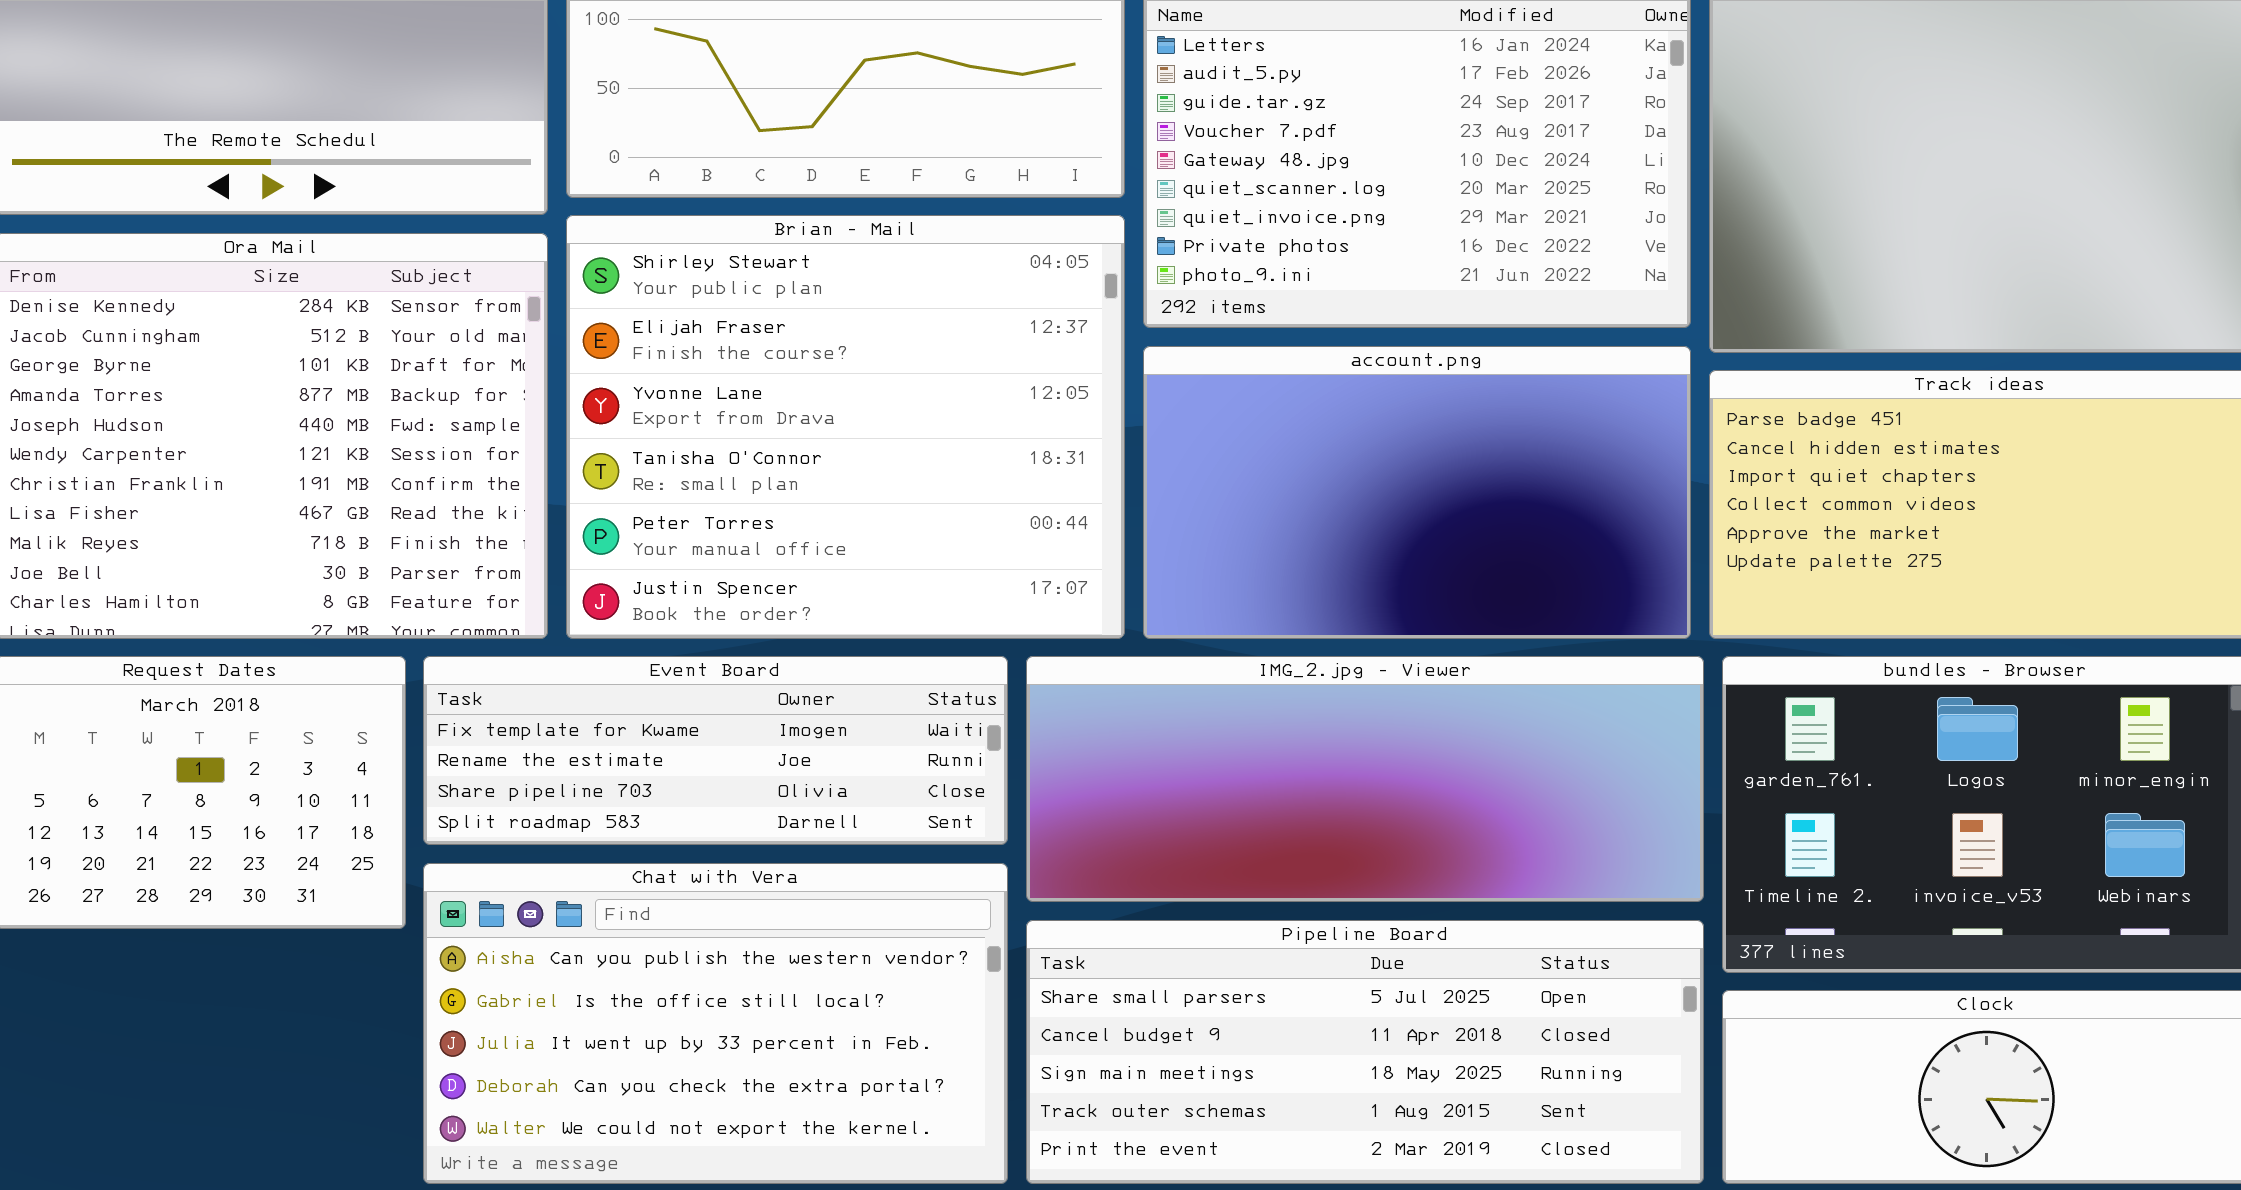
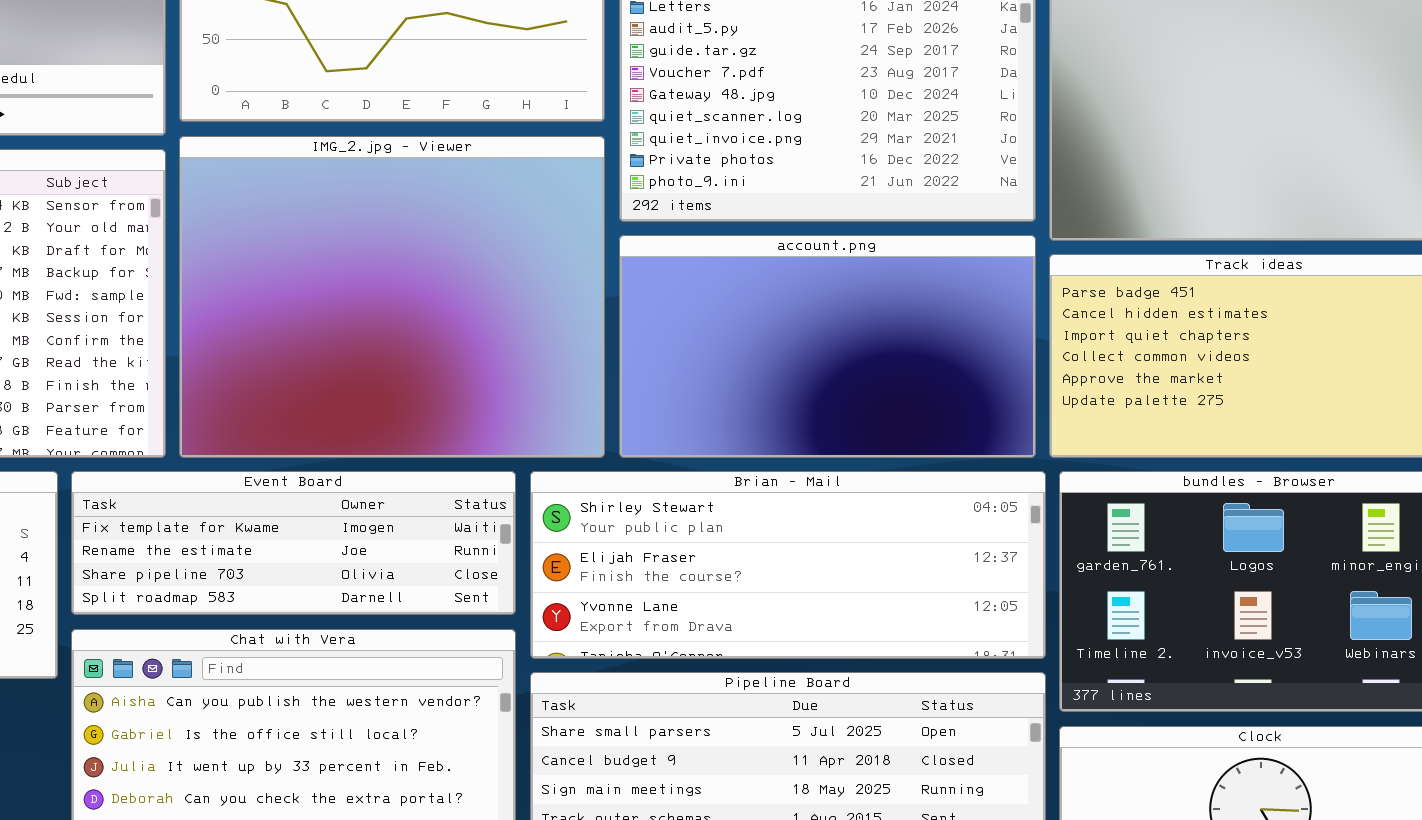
Brian - Mail: [566,215,1125,639] -> [530,471,1046,659], moved, resized
IMG_2.jpg - Viewer: [1026,656,1704,902] -> [179,136,605,458], moved, resized

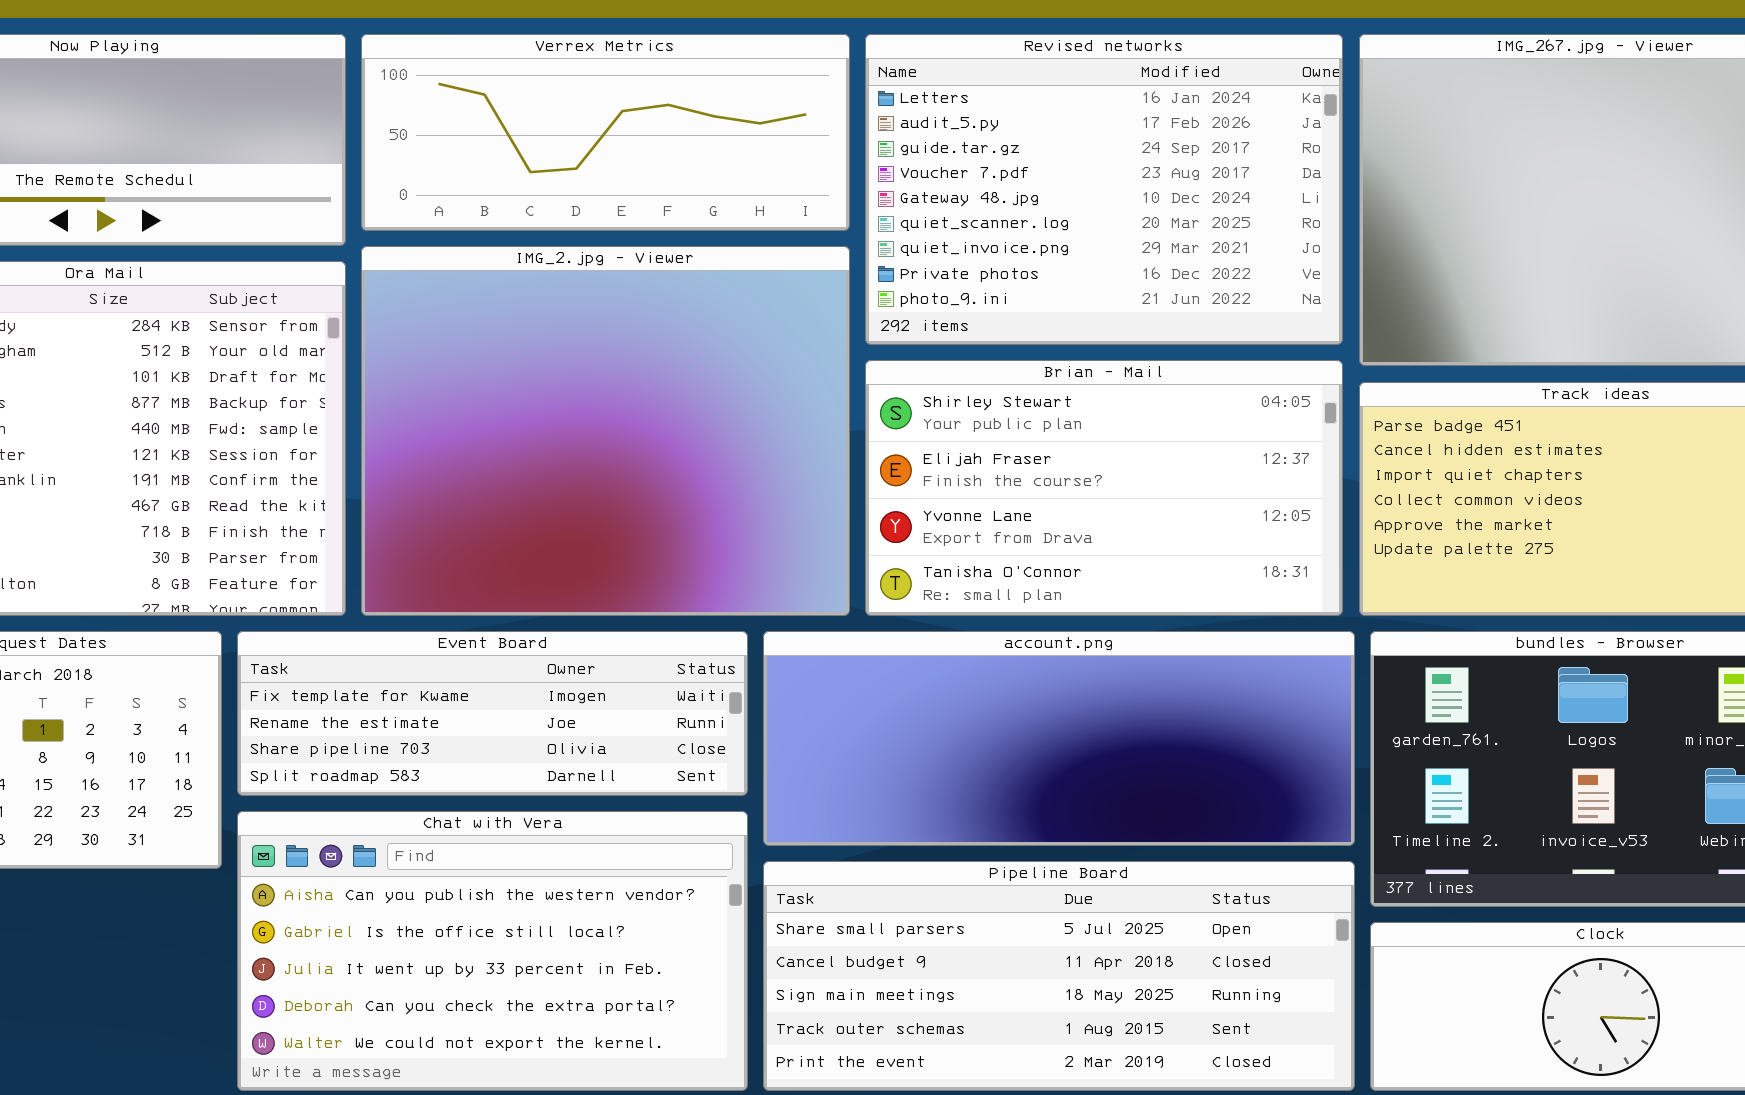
account.png: [619,235,1036,458] -> [763,631,1355,846], moved, resized
Brian - Mail: [530,471,1046,659] -> [865,360,1343,616], moved, resized

